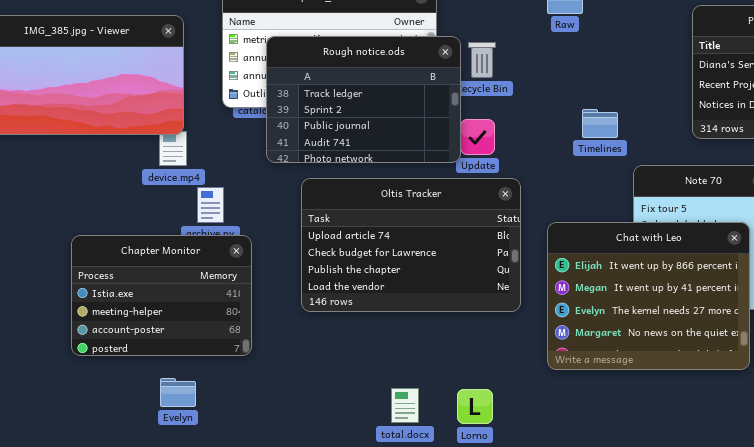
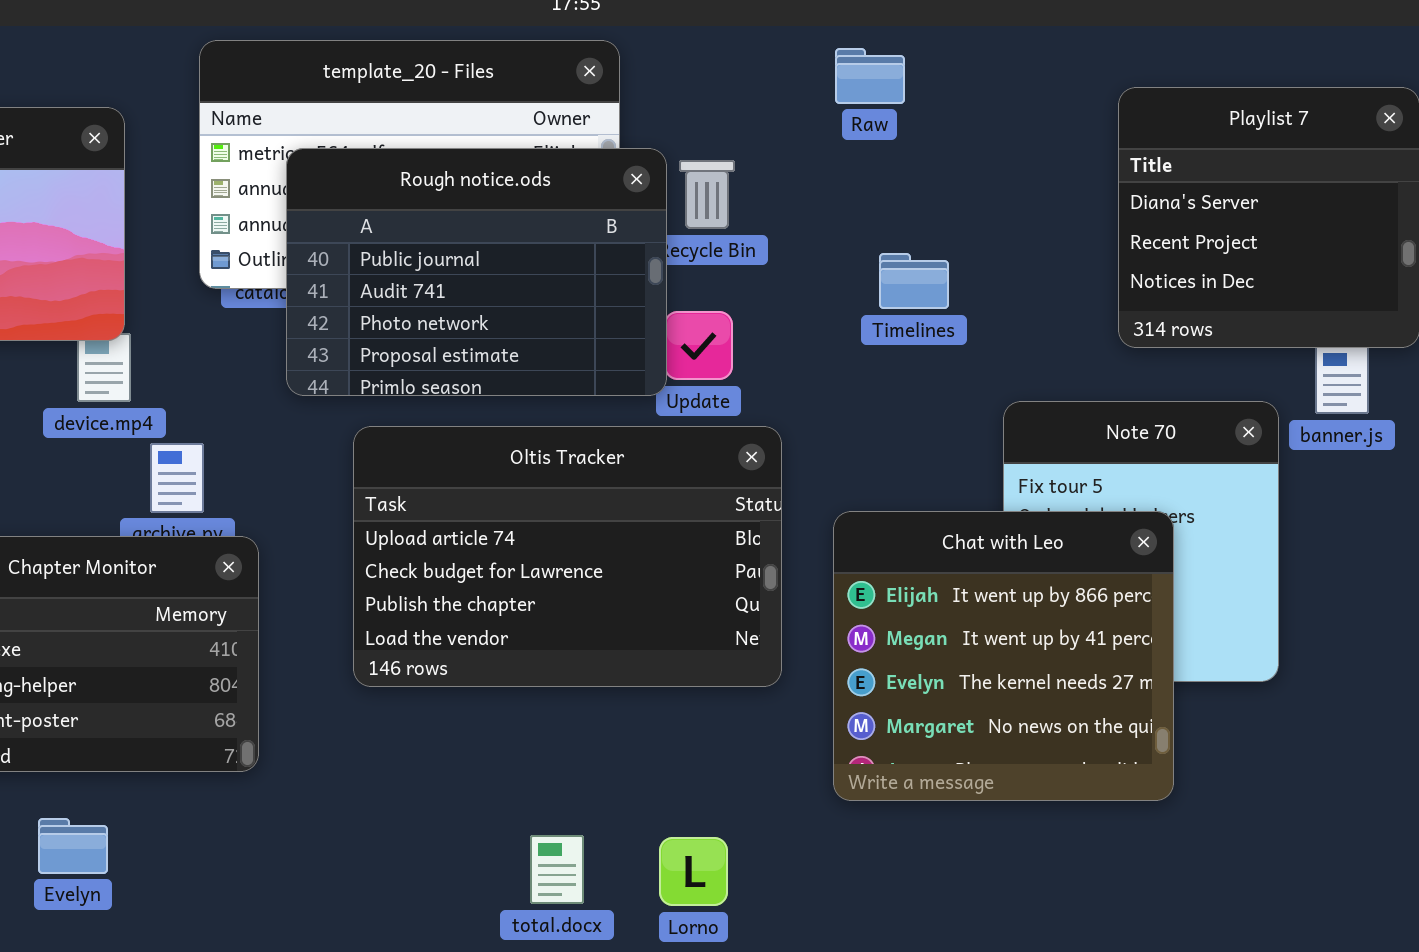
Rough notice.ods: [266,36,461,163] -> [286,148,667,396], scrolled down 2 rows
Timelines: [582,109,618,138] -> [879,253,949,309], moved
Chat with Leo: [547,222,750,370] -> [833,511,1174,801], resized
Evelyn: [160,378,196,407] -> [38,818,108,874], moved

